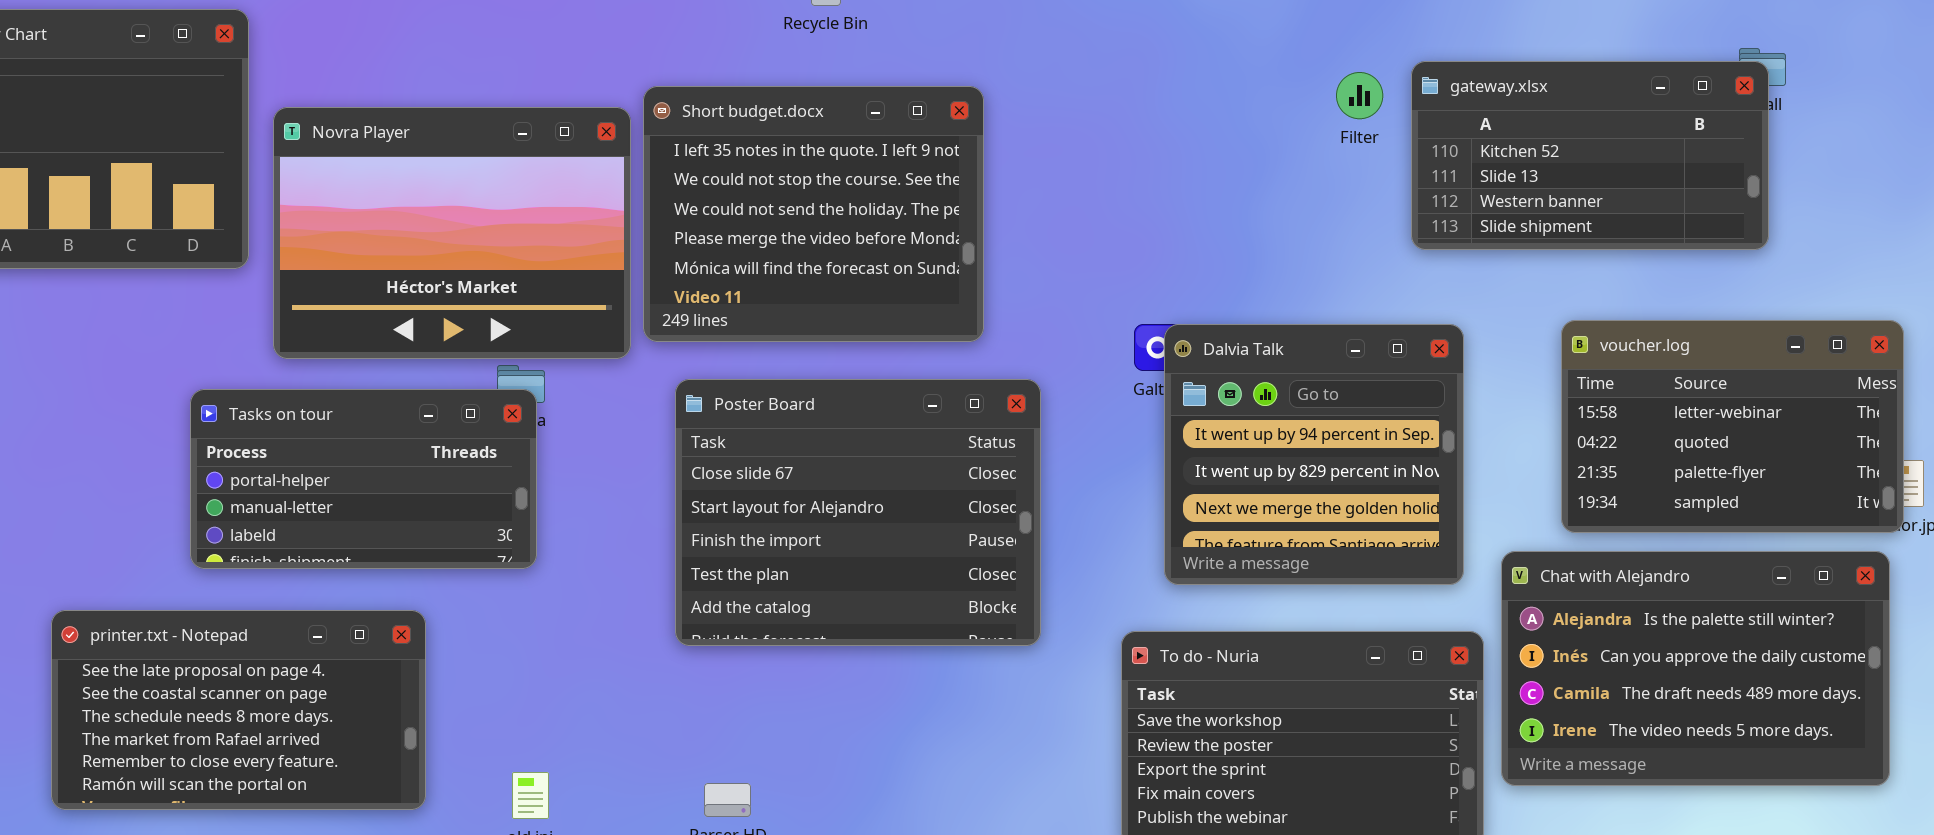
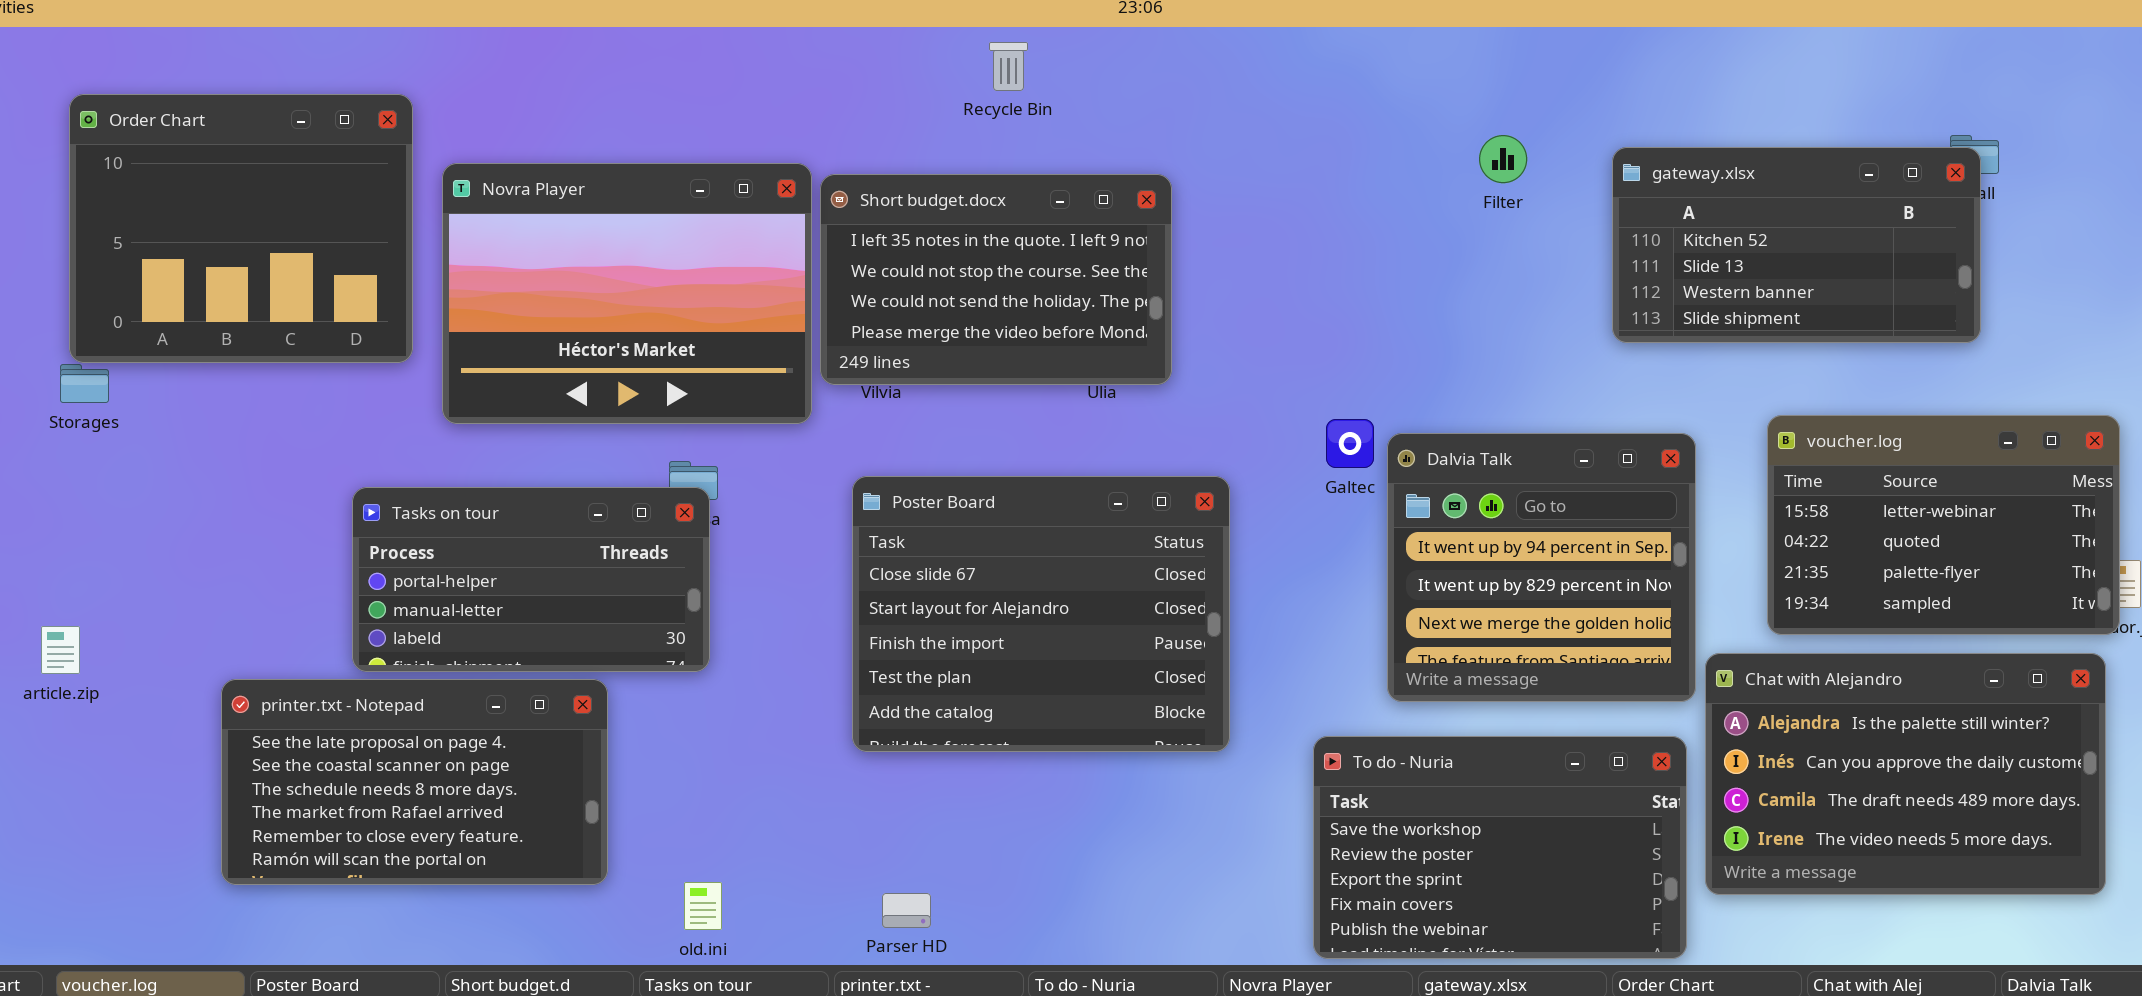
Filter: [1336,72,1383,119] -> [1479,135,1527,183], moved
Short budget.docx: [643,86,984,342] -> [820,174,1172,385], resized
Novra Player: [273,107,631,359] -> [442,163,812,424], moved
Dalvia Talk: [1164,324,1464,585] -> [1387,433,1696,702], moved
printer.txt - Notepad: [51,610,426,810] -> [221,679,608,885], moved

